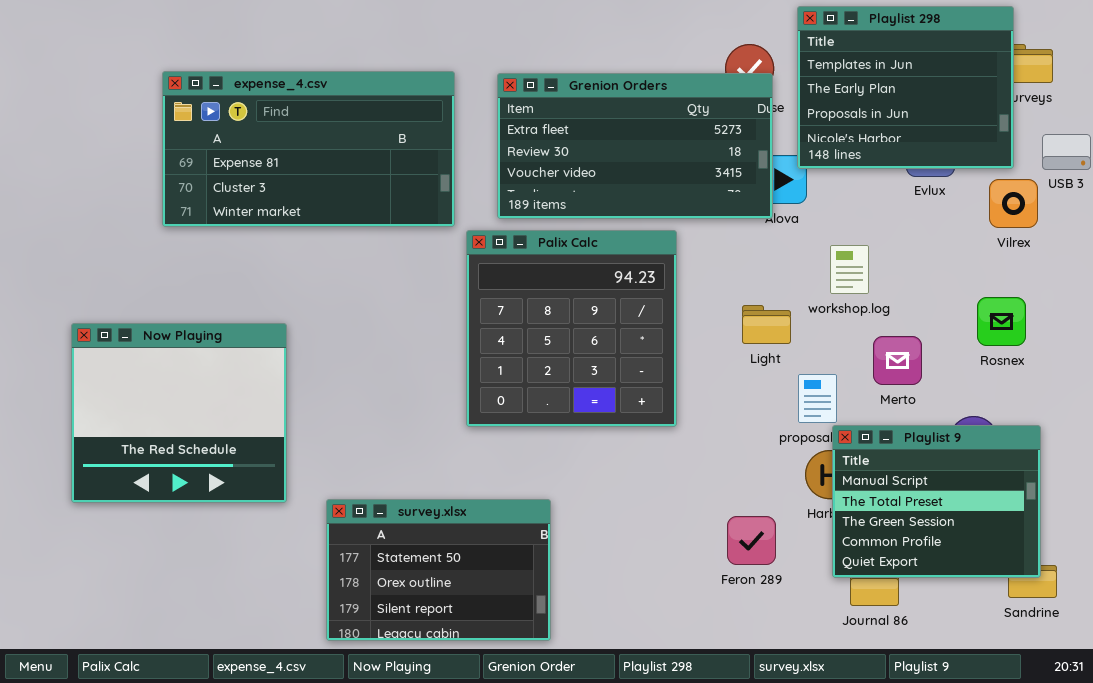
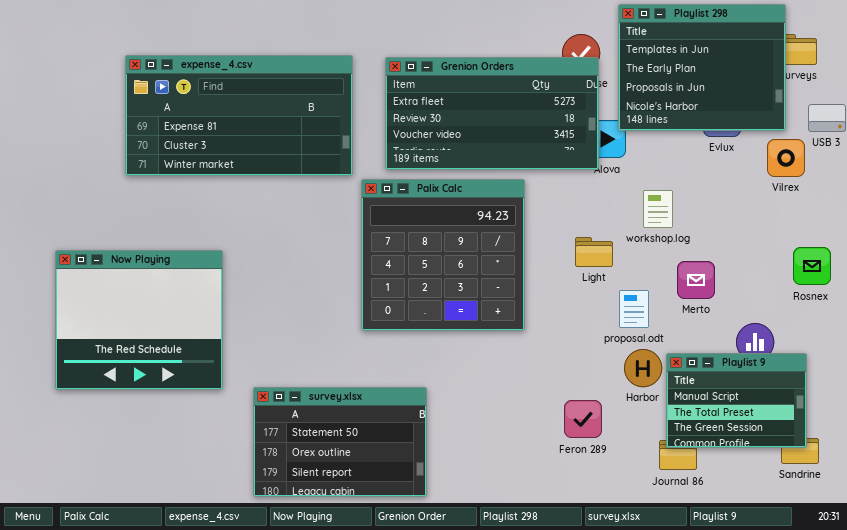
Rosnex: [977,297,1026,346] -> [793,247,831,285], moved
Playlist 9: [832,425,1041,578] -> [666,353,807,448], resized

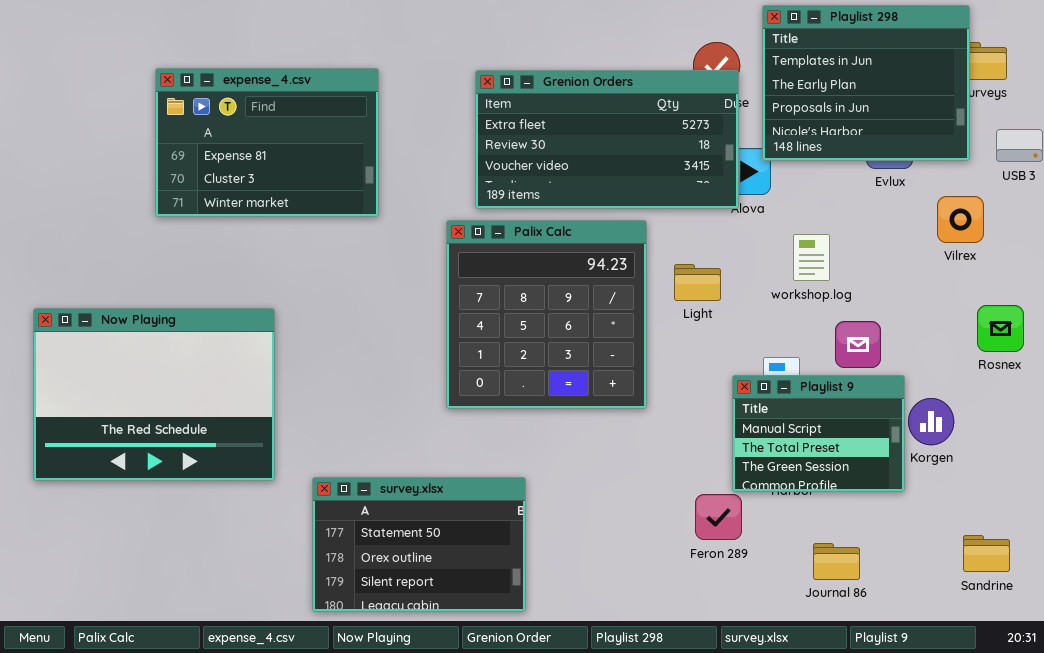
expense_4.csv: [125,55,353,176] -> [155,68,379,217], resized
Vilrex: [767,139,805,177] -> [937,196,984,243], moved
Light: [575,237,613,267] -> [674,264,721,301], moved
Now Playing: [55,250,223,390] -> [33,308,275,481], resized
Playlist 9: [666,353,807,448] -> [732,375,905,492], moved

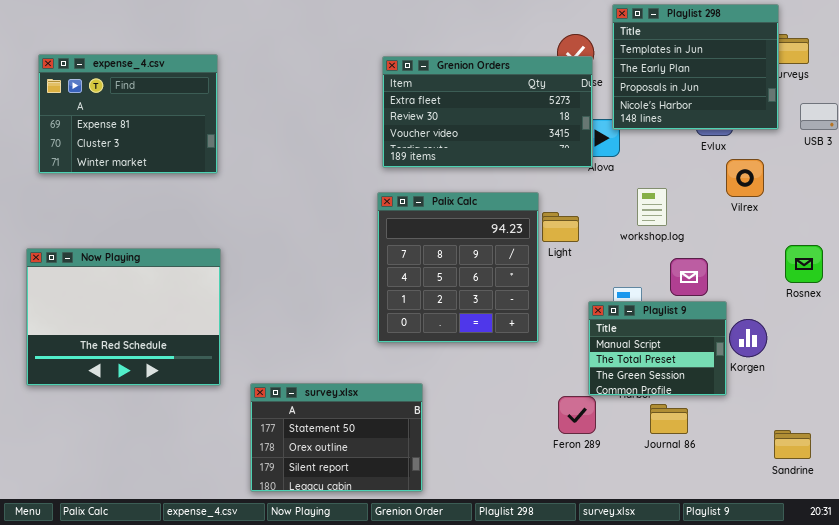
expense_4.csv: [155,68,379,217] -> [38,54,218,174], moved
Vilrex: [937,196,984,243] -> [726,159,764,197], moved
Palix Calc: [446,220,647,409] -> [377,192,539,343], moved
Journal 86: [813,543,860,580] -> [650,404,688,434], moved

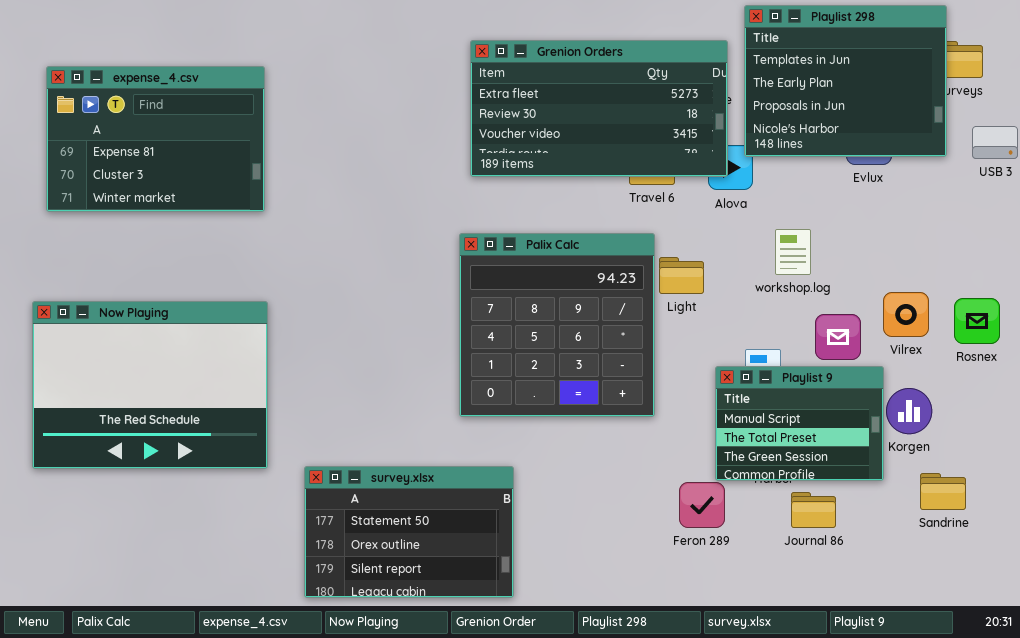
Grenion Orders: [382,56,593,168] -> [470,40,728,177], moved
Vilrex: [726,159,764,197] -> [883,292,929,337], moved
Sandrine: [774,430,811,459] -> [920,473,966,510], moved

